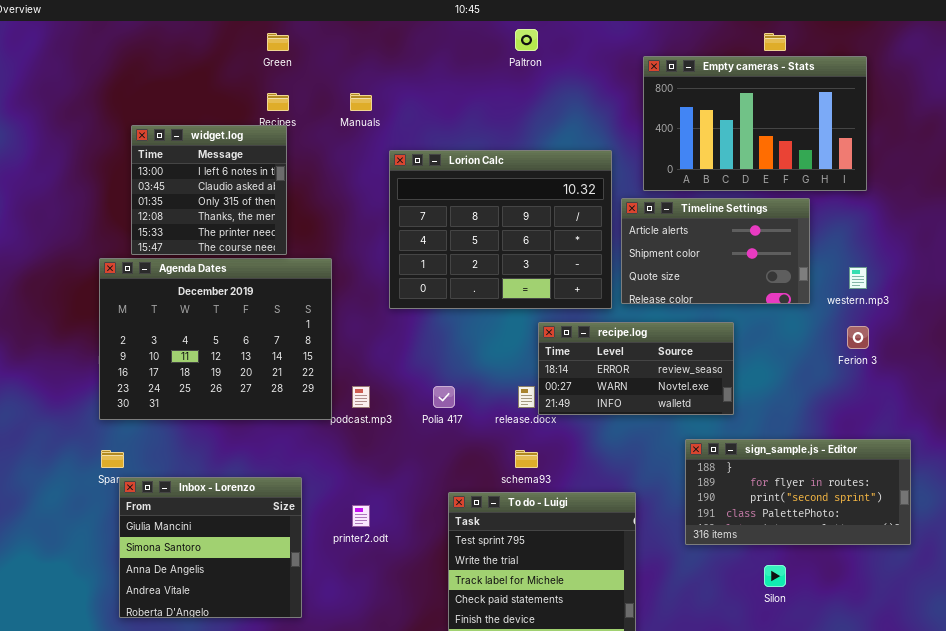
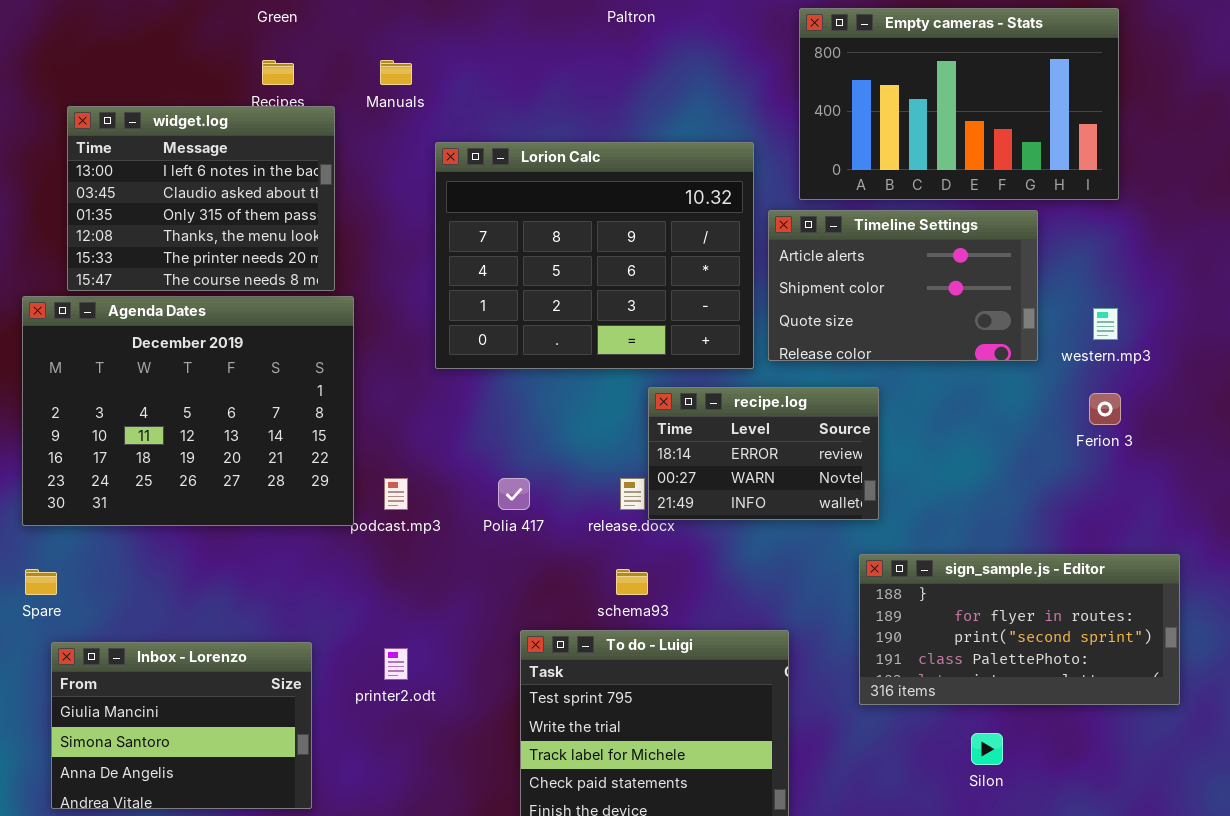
widget.log: [131,125,287,255] -> [67,106,335,291], resized
recipe.log: [538,322,734,415] -> [648,387,879,520], resized
Inbox - Lorenzo: [119,477,302,618] -> [51,642,312,809], resized

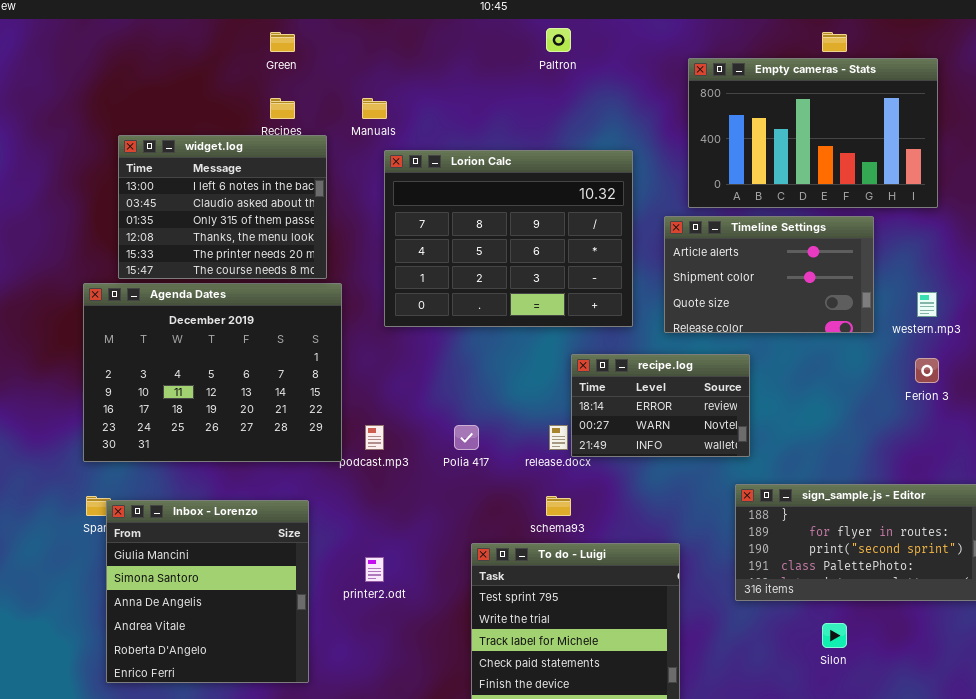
Lorion Calc: [435,142,754,369] -> [384,150,633,327], moved
Inbox - Lorenzo: [51,642,312,809] -> [106,500,309,683], resized

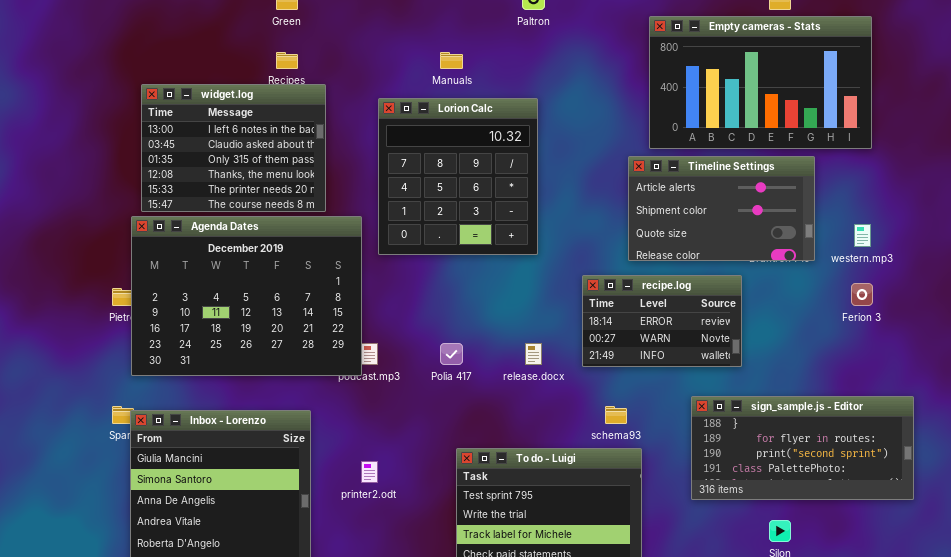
Manuals: [362,98,387,119] -> [440,52,463,69], moved
Lorion Calc: [384,150,633,327] -> [378,98,538,255], resized
Agenda Dates: [83,283,342,462] -> [131,216,362,376], moved
recipe.log: [571,354,750,457] -> [582,275,742,367], moved
schema93: [546,496,571,516] -> [605,406,627,424], moved

